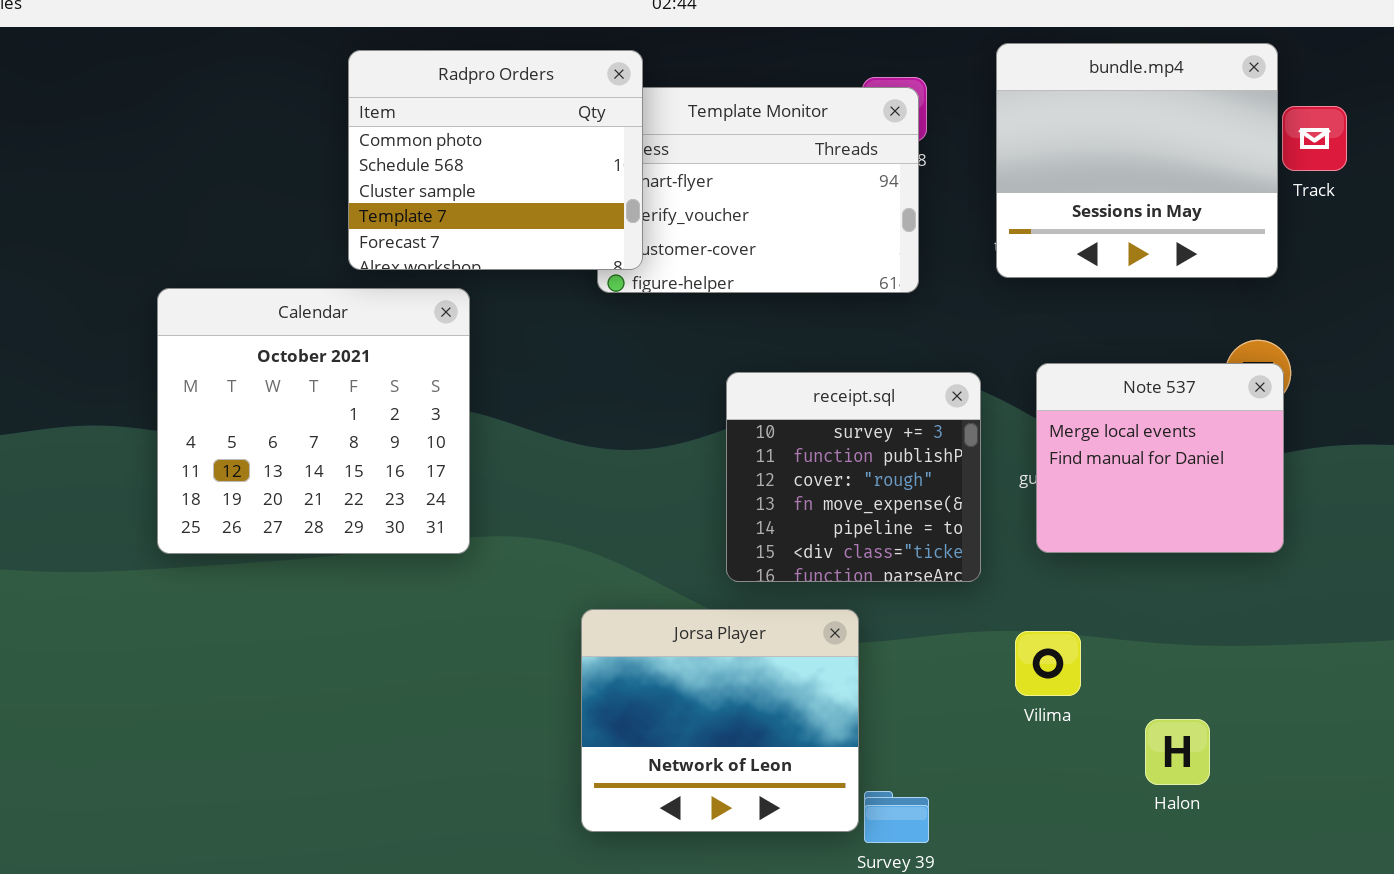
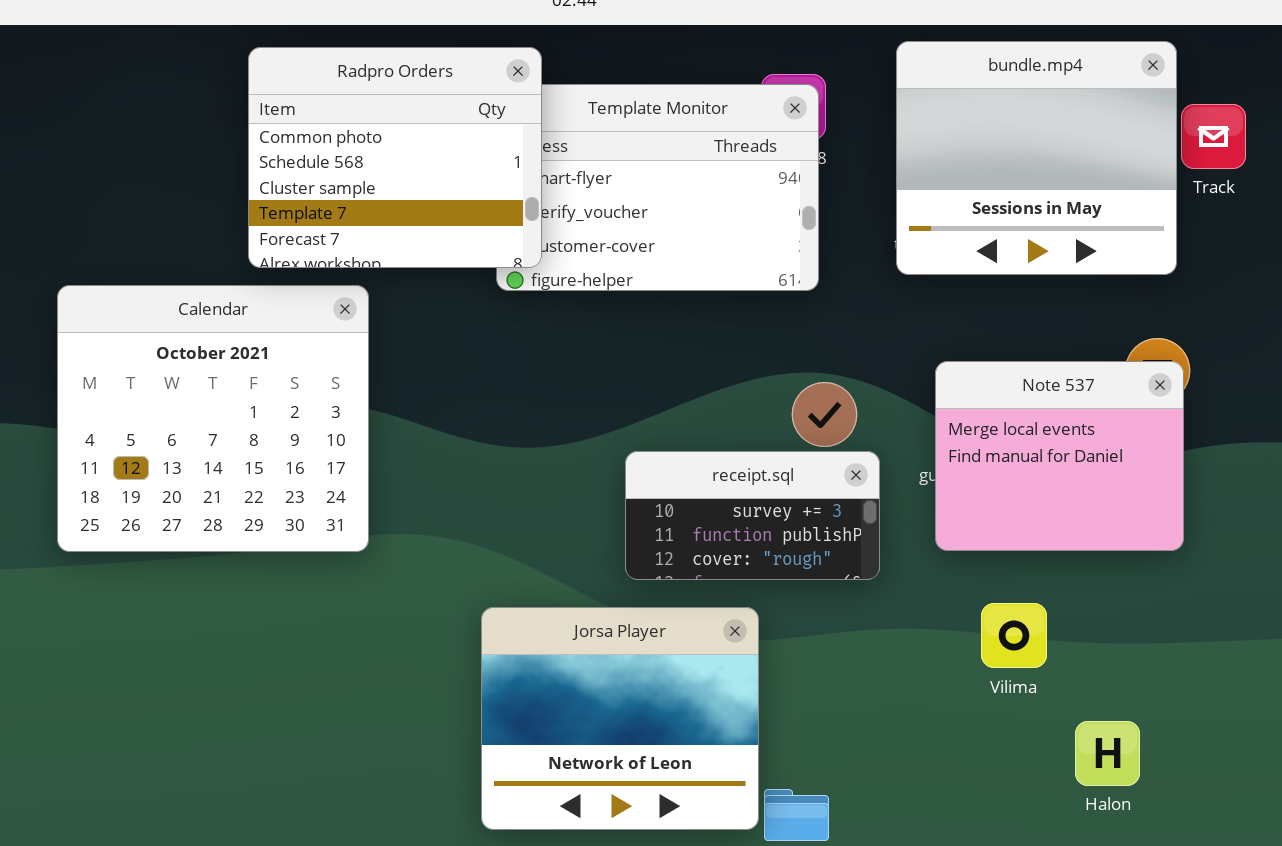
receipt.sql: [726,372,981,582] -> [625,451,880,580], resized
Vilima: [1015,631,1081,696] -> [981,603,1047,668], moved
Halon: [1145,719,1210,785] -> [1075,721,1140,786], moved

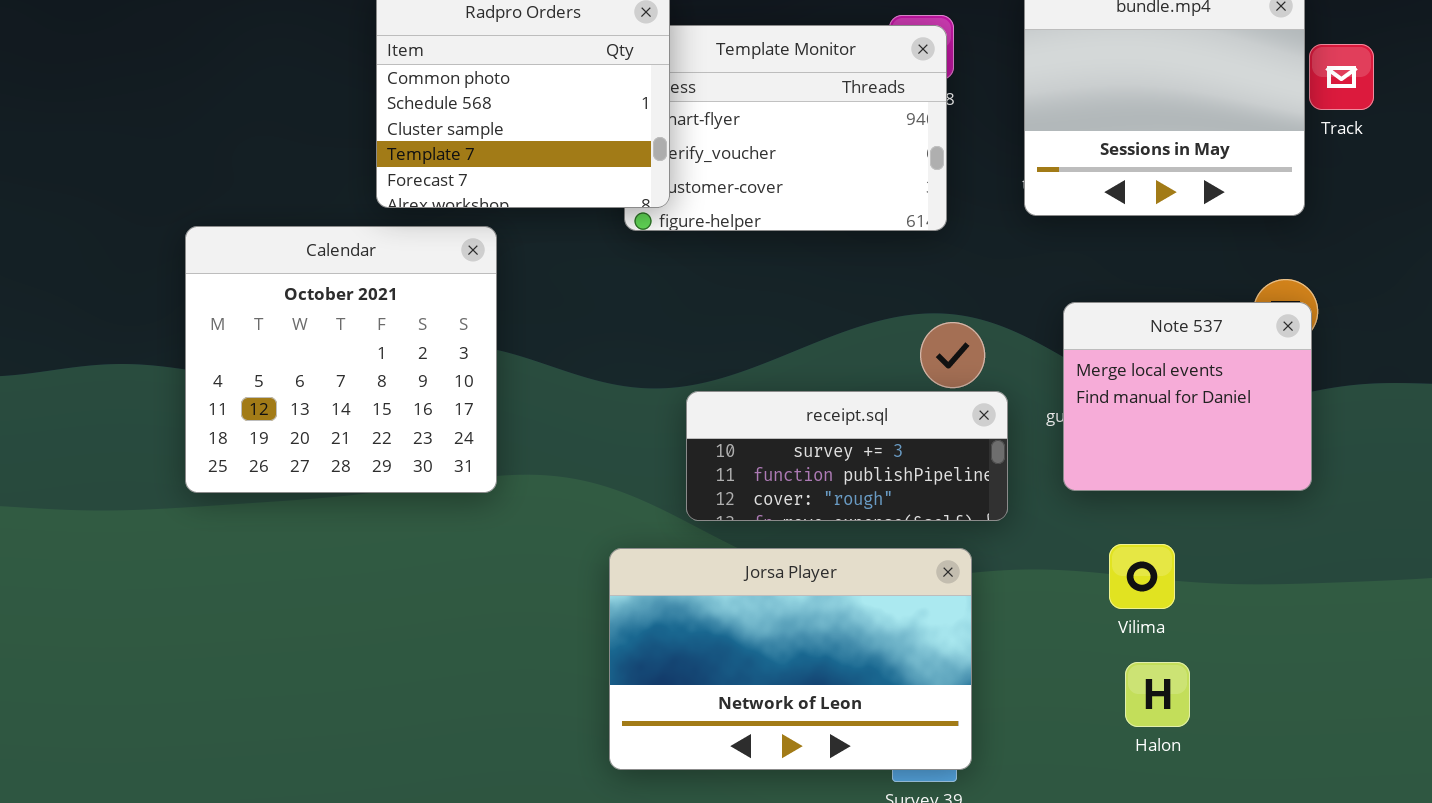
receipt.sql: [625,451,880,580] -> [686,391,1008,521], resized
Jorsa Player: [481,607,759,830] -> [609,548,972,770], resized
Halon: [1075,721,1140,786] -> [1125,662,1190,727], moved

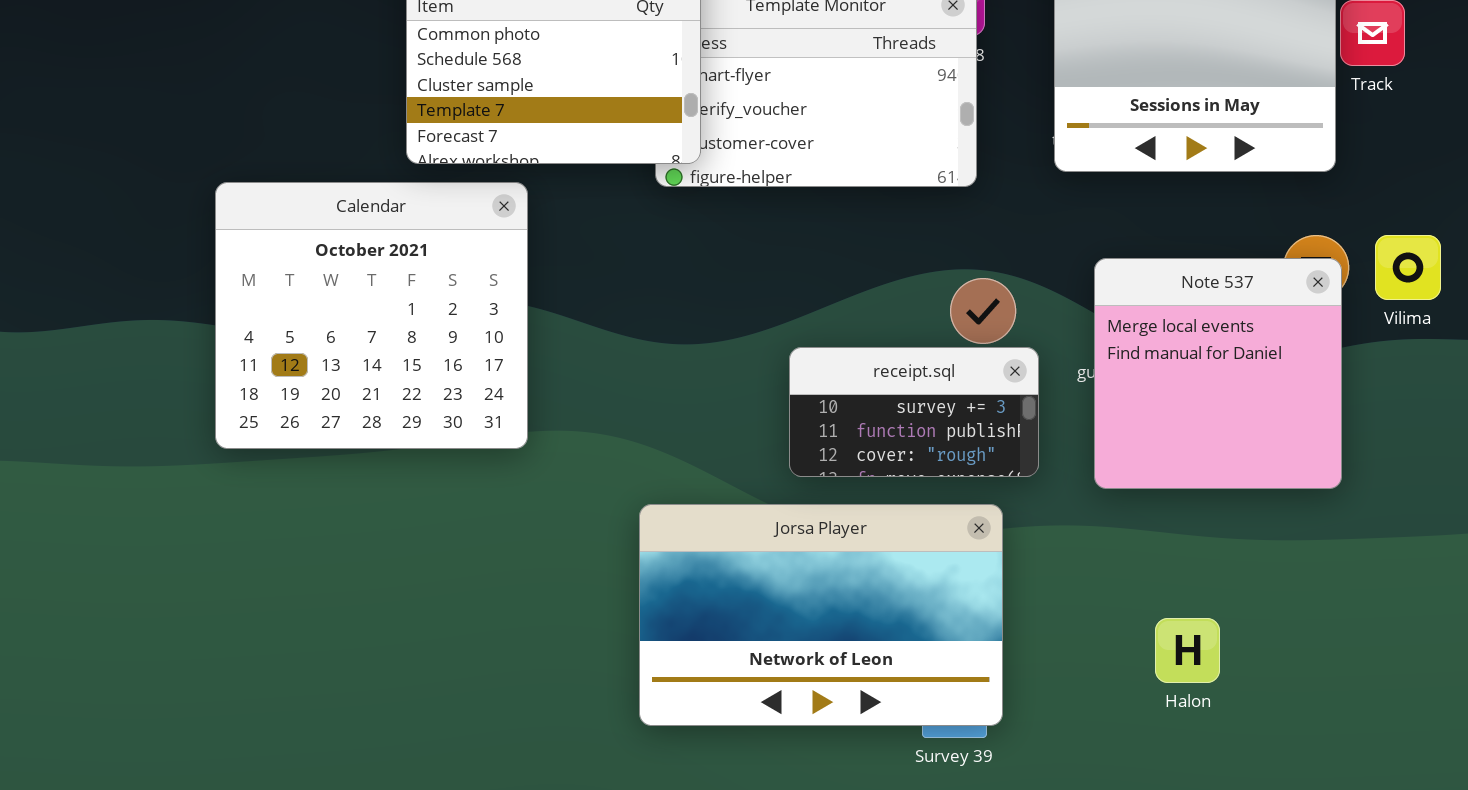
Note 537: [1063,302,1312,491] -> [1094,258,1342,489], resized
receipt.sql: [686,391,1008,521] -> [789,347,1039,477], resized
Vilima: [1109,544,1175,609] -> [1375,235,1441,300], moved

